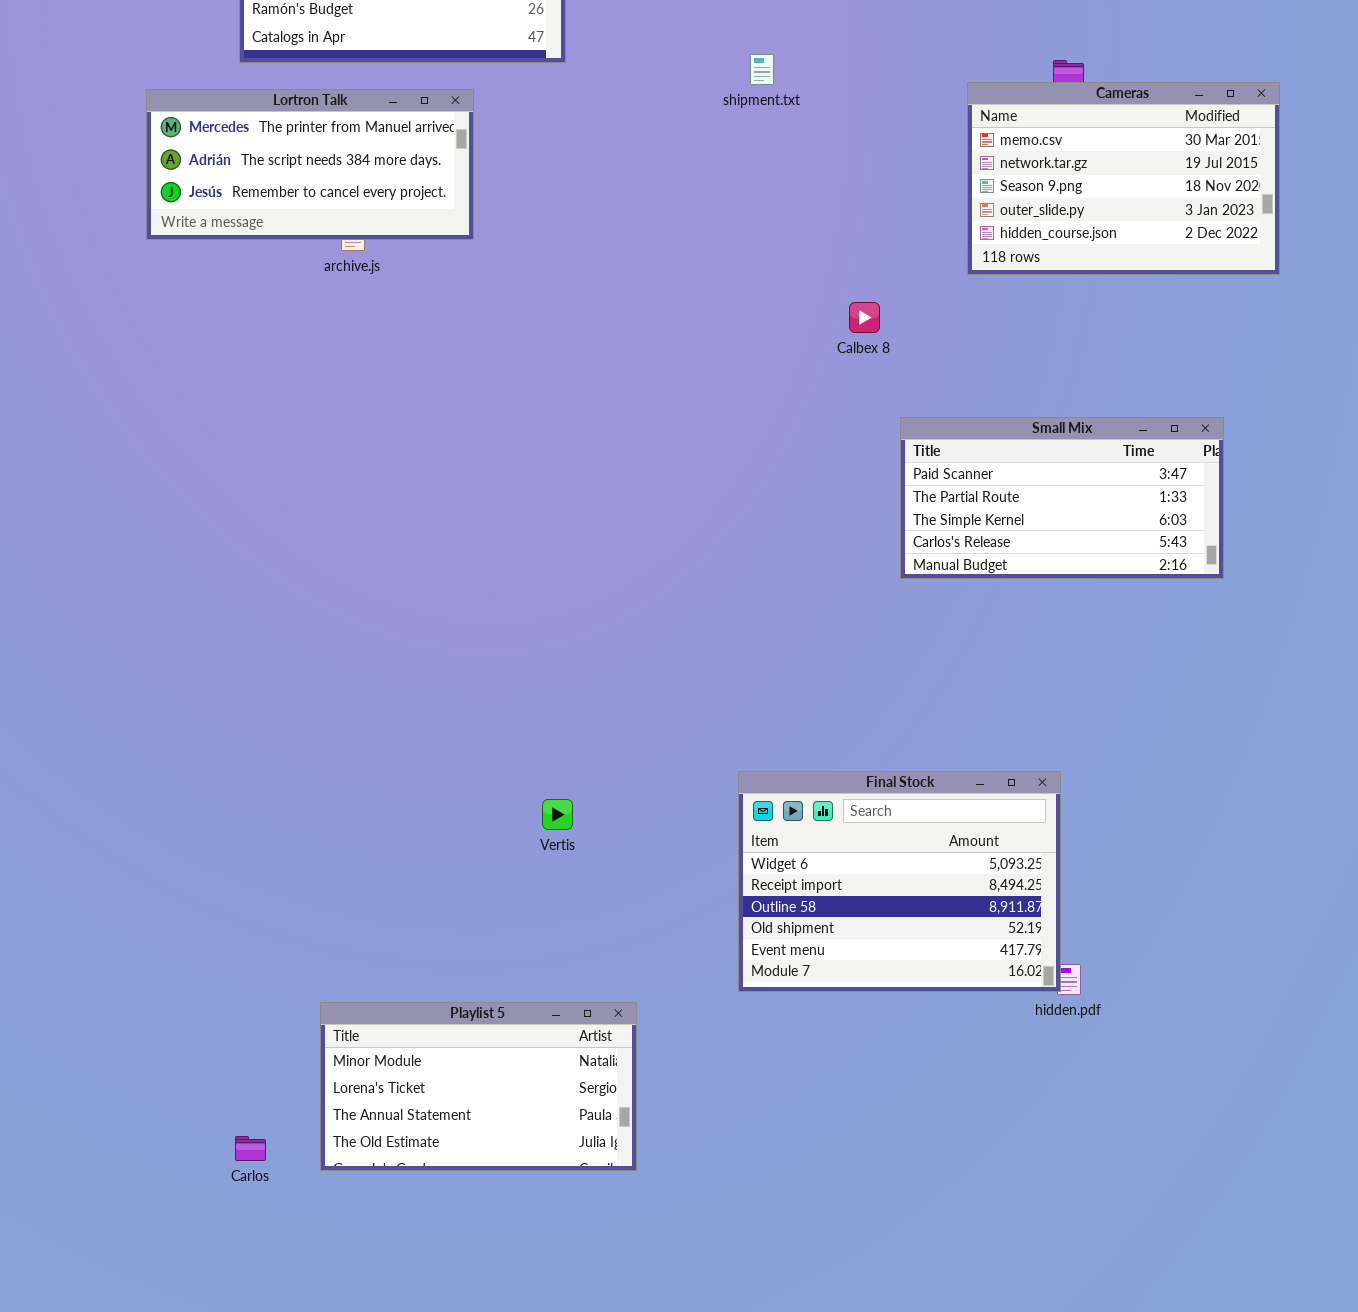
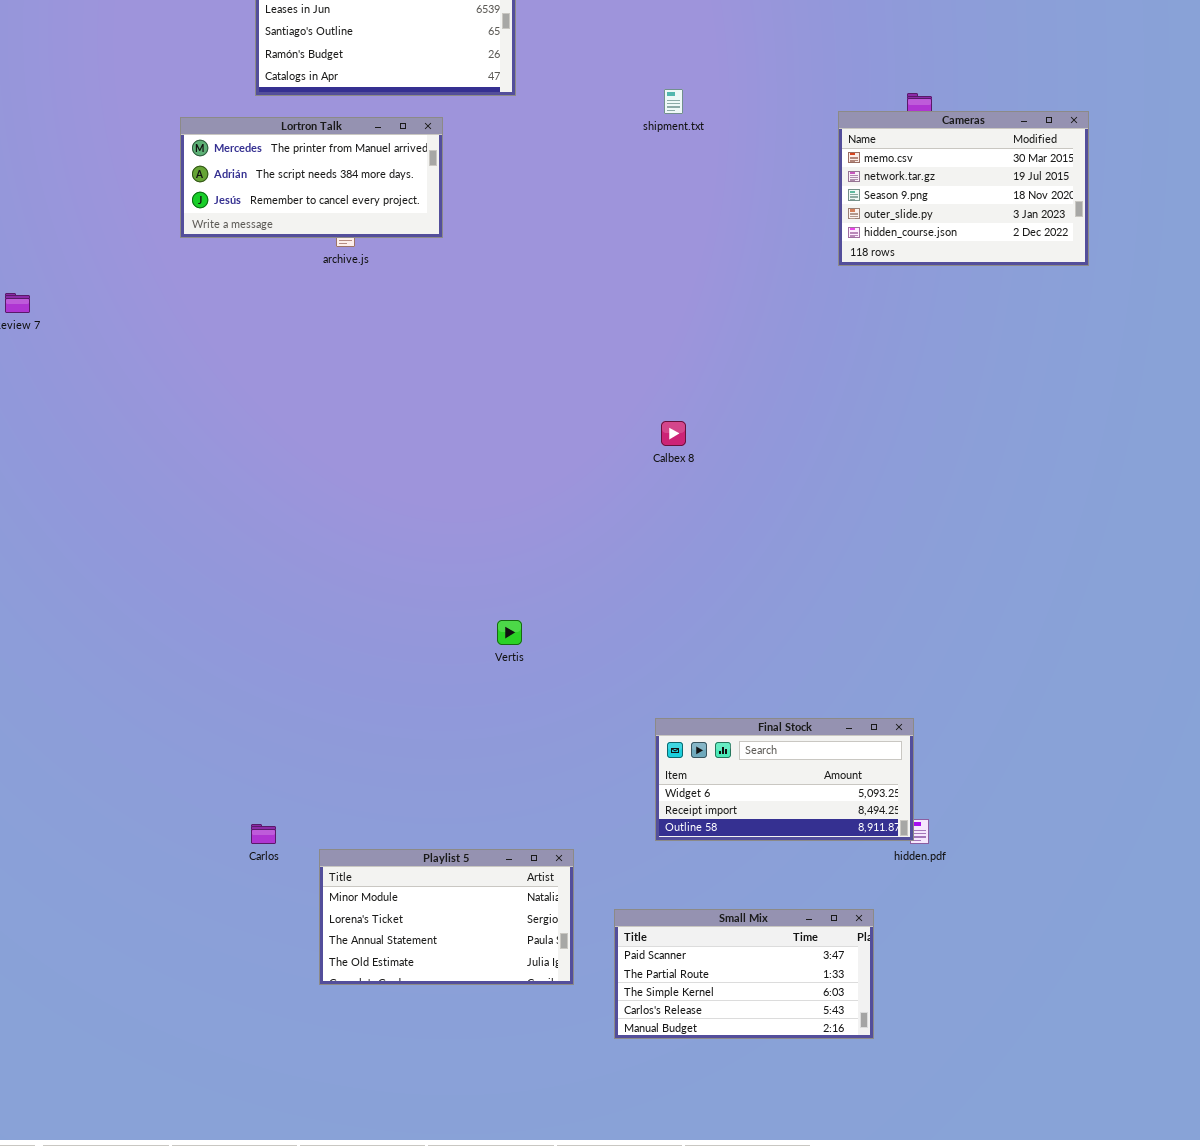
Calbex 8: [849,302,880,333] -> [661,421,686,446], moved
Small Mix: [900,417,1224,579] -> [614,909,874,1039], moved
Final Stock: [738,771,1061,992] -> [655,718,914,841], resized
Vertis: [542,799,573,830] -> [497,620,522,645], moved
Carlos: [235,1136,266,1161] -> [251,824,276,844], moved

